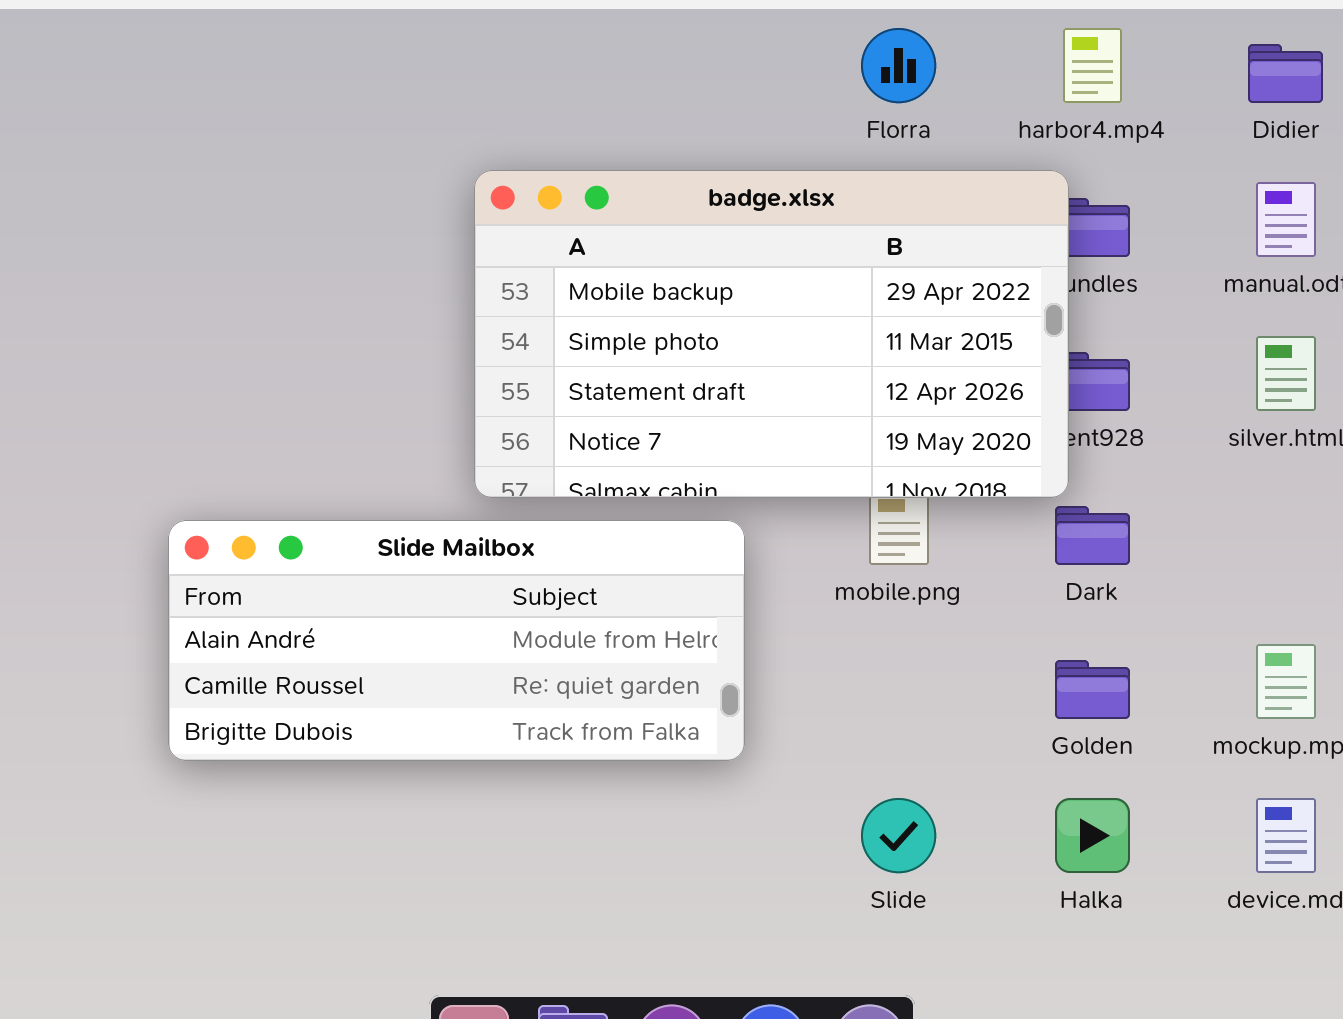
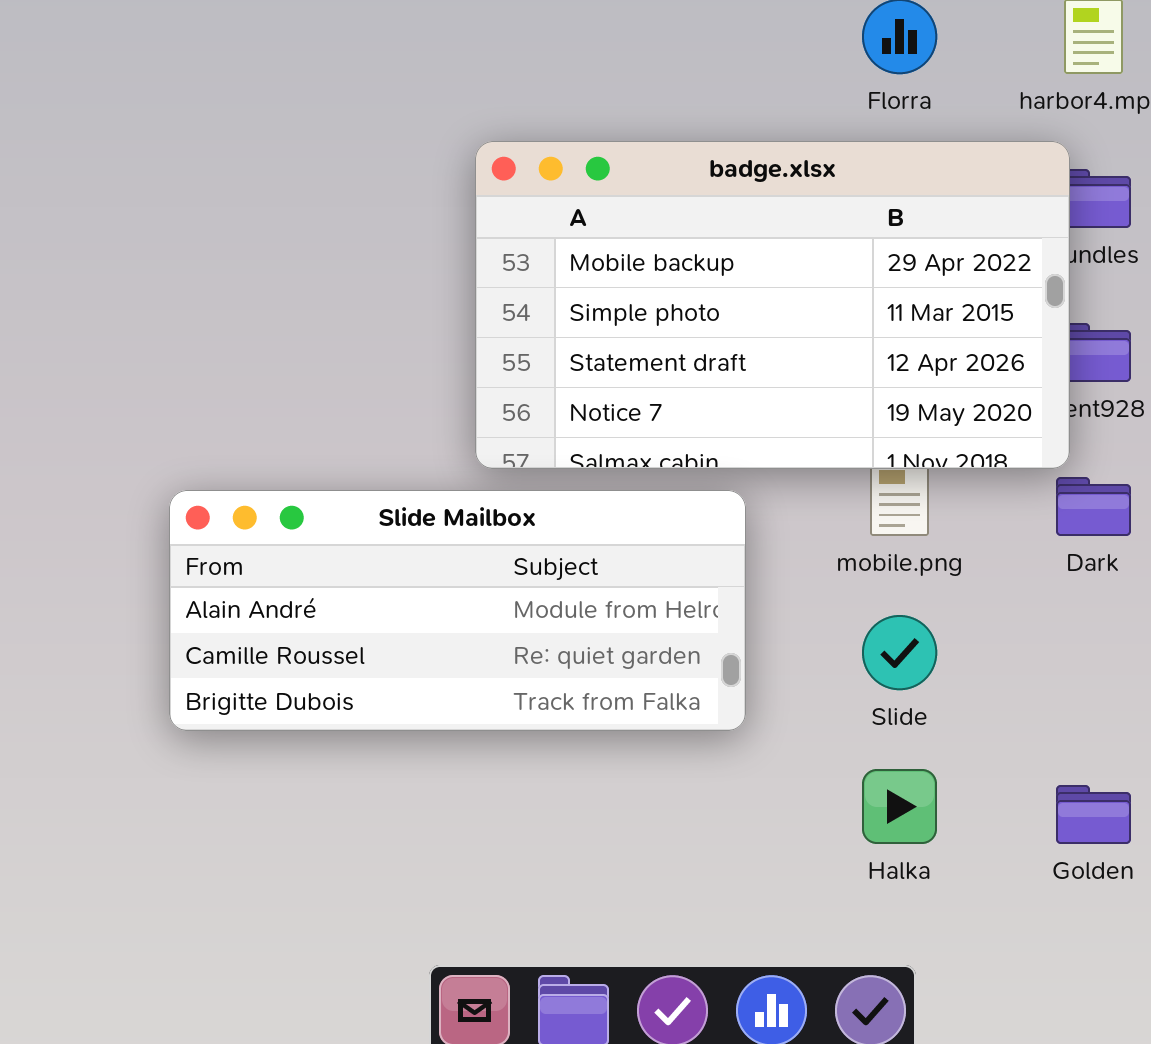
Golden: [1055,660,1130,719] -> [1056,785,1131,844], moved
Slide: [861,798,936,873] -> [862,615,937,690], moved
Halka: [1055,798,1130,873] -> [862,769,937,844], moved

